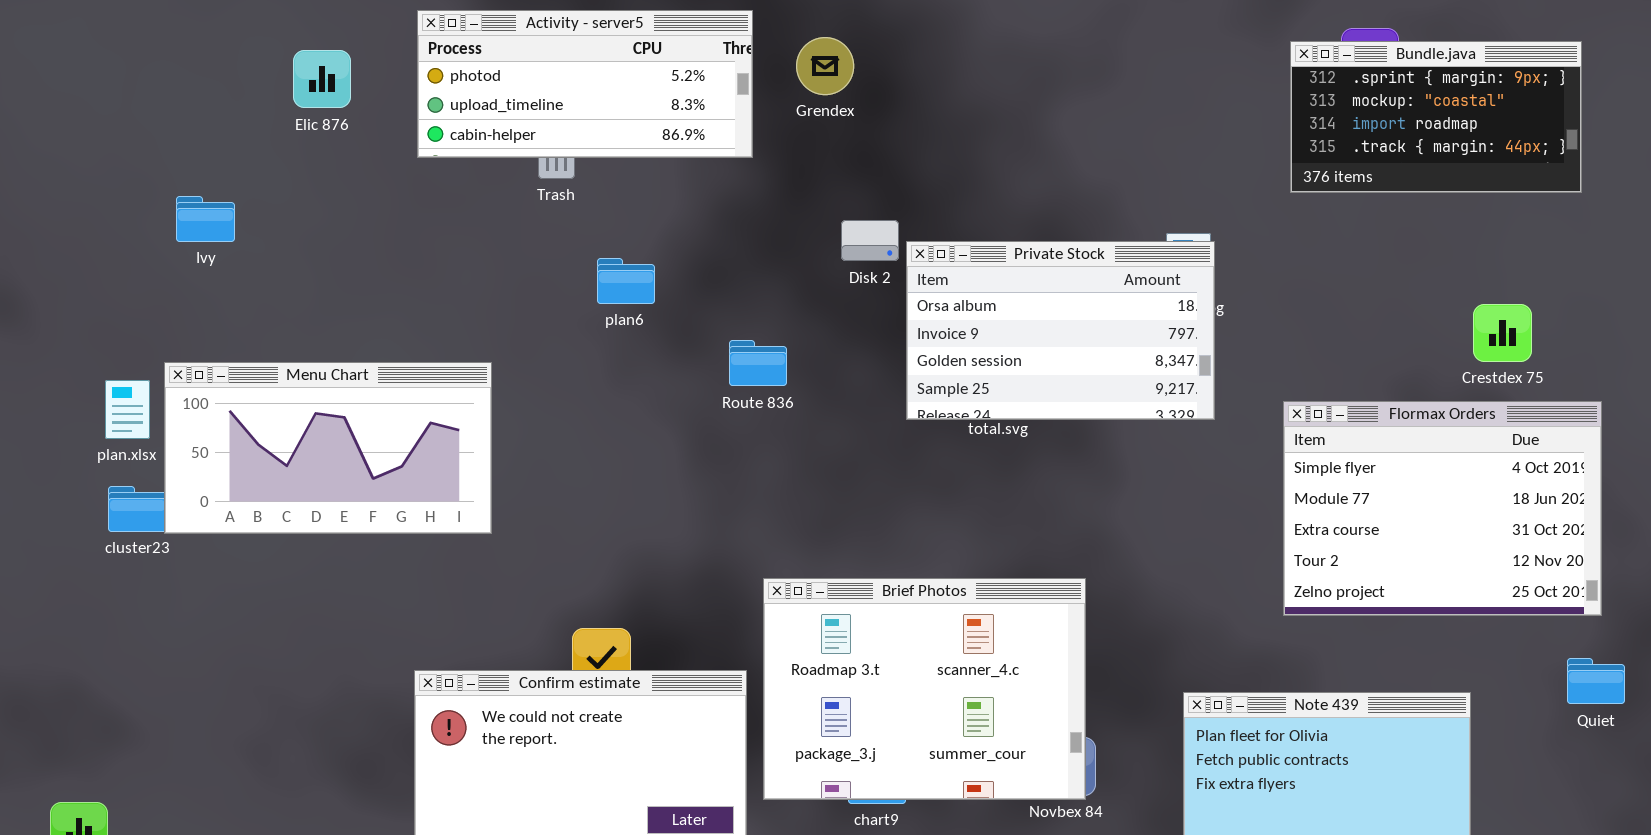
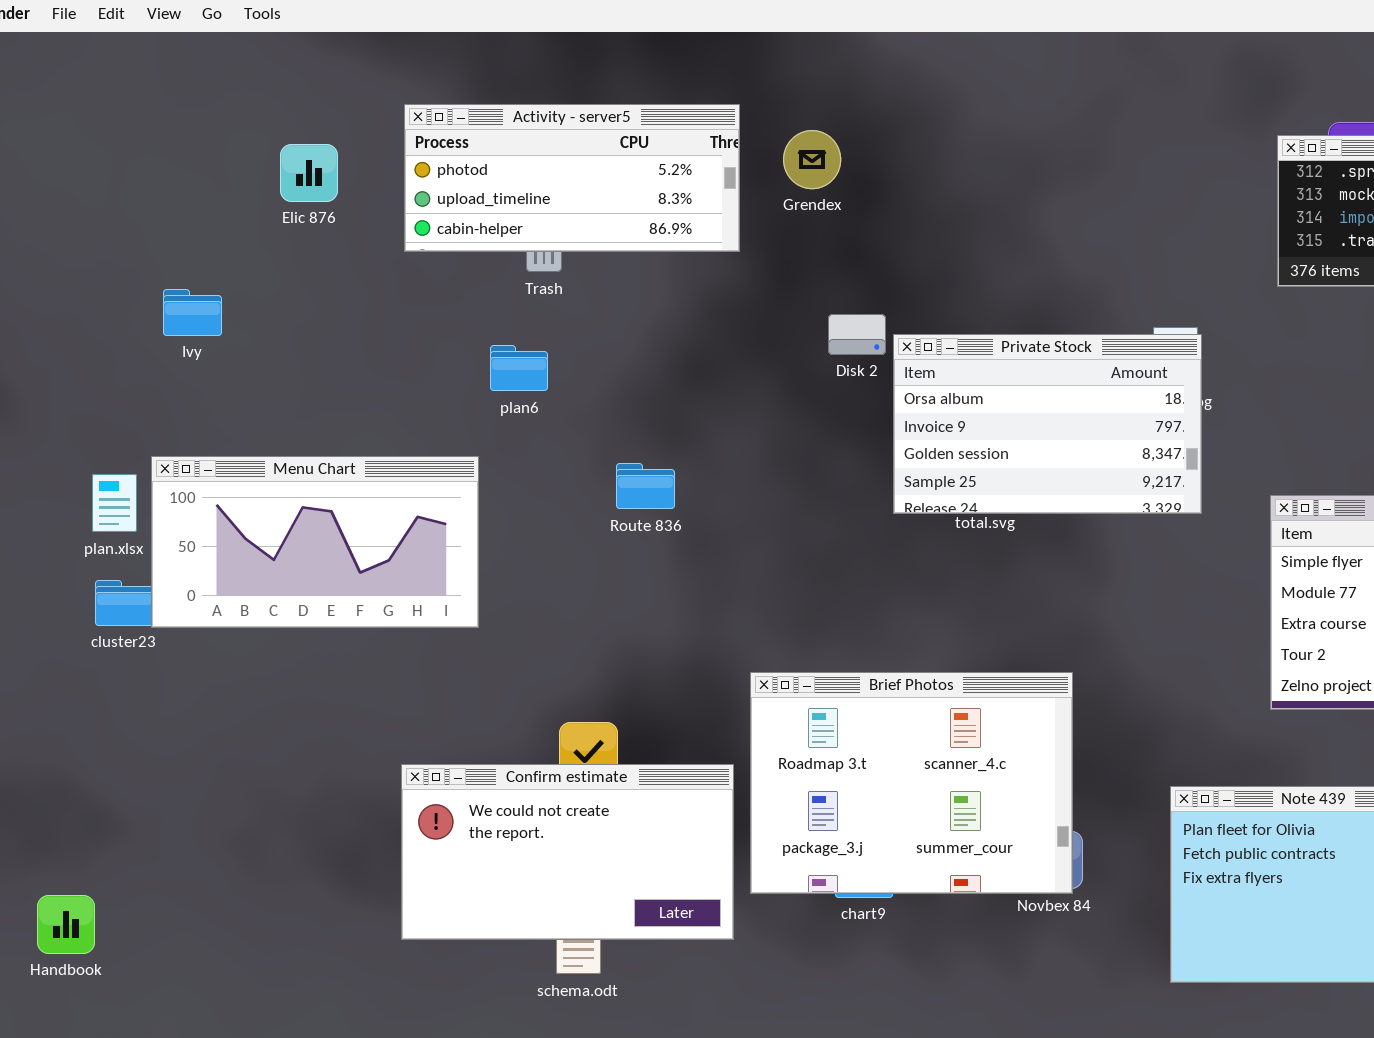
plan6: [597,258,655,304] -> [490,345,548,391], moved
Route 836: [729,340,787,386] -> [616,463,675,509], moved

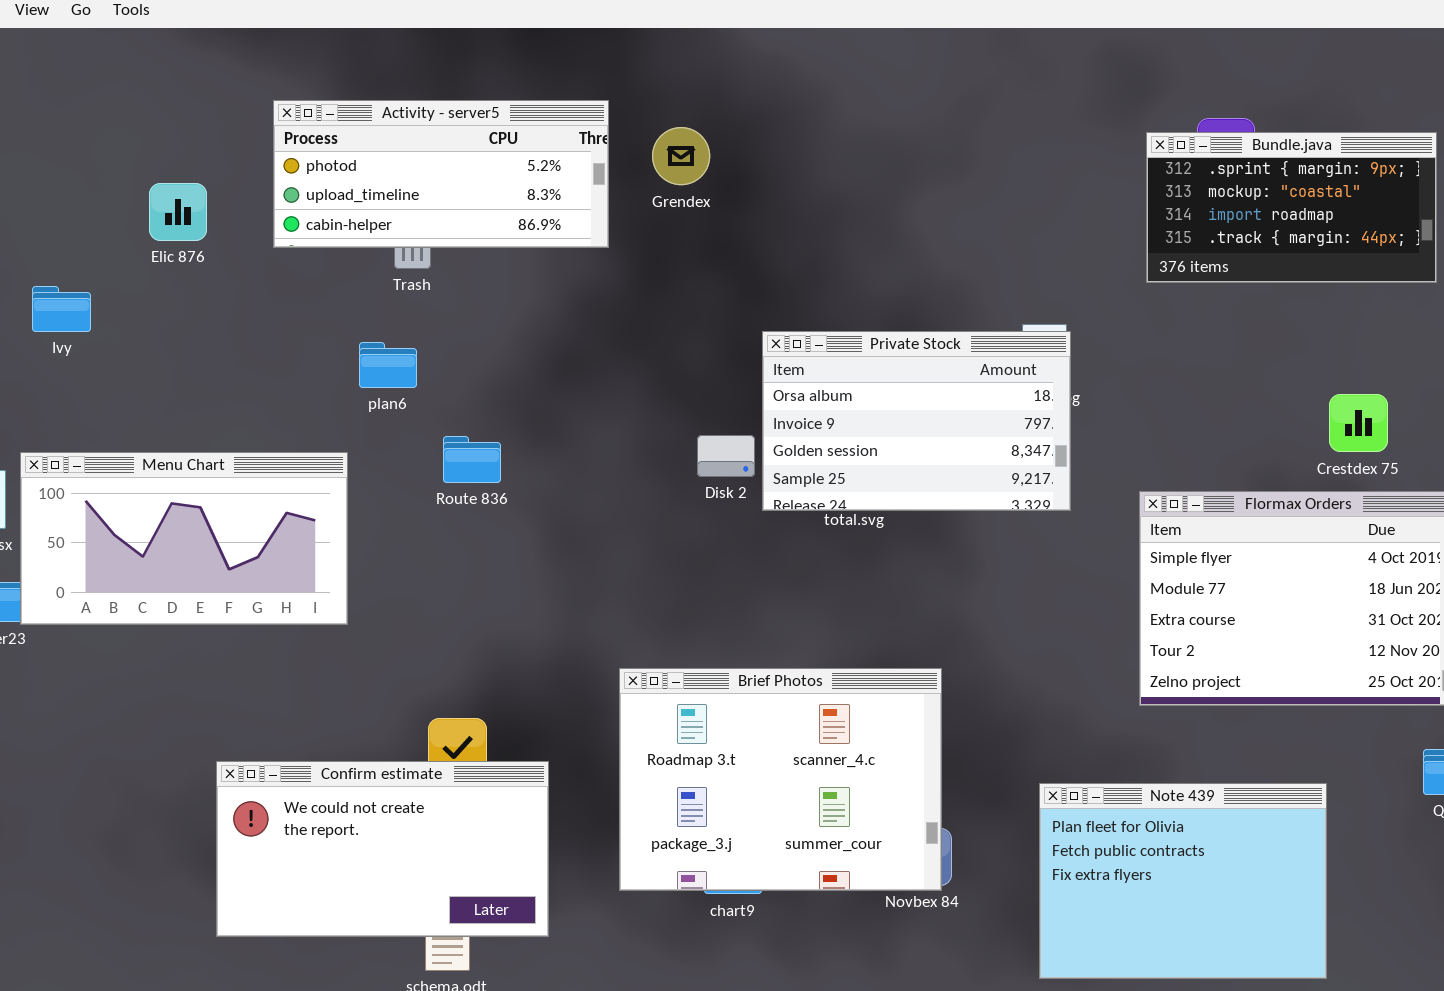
Elic 876: [280,144,338,202] -> [149,183,207,241], moved
Disk 2: [828,314,886,355] -> [697,435,755,477], moved
Route 836: [616,463,675,509] -> [443,436,501,483], moved
Confirm estimate: [401,764,734,940] -> [216,761,549,937], moved

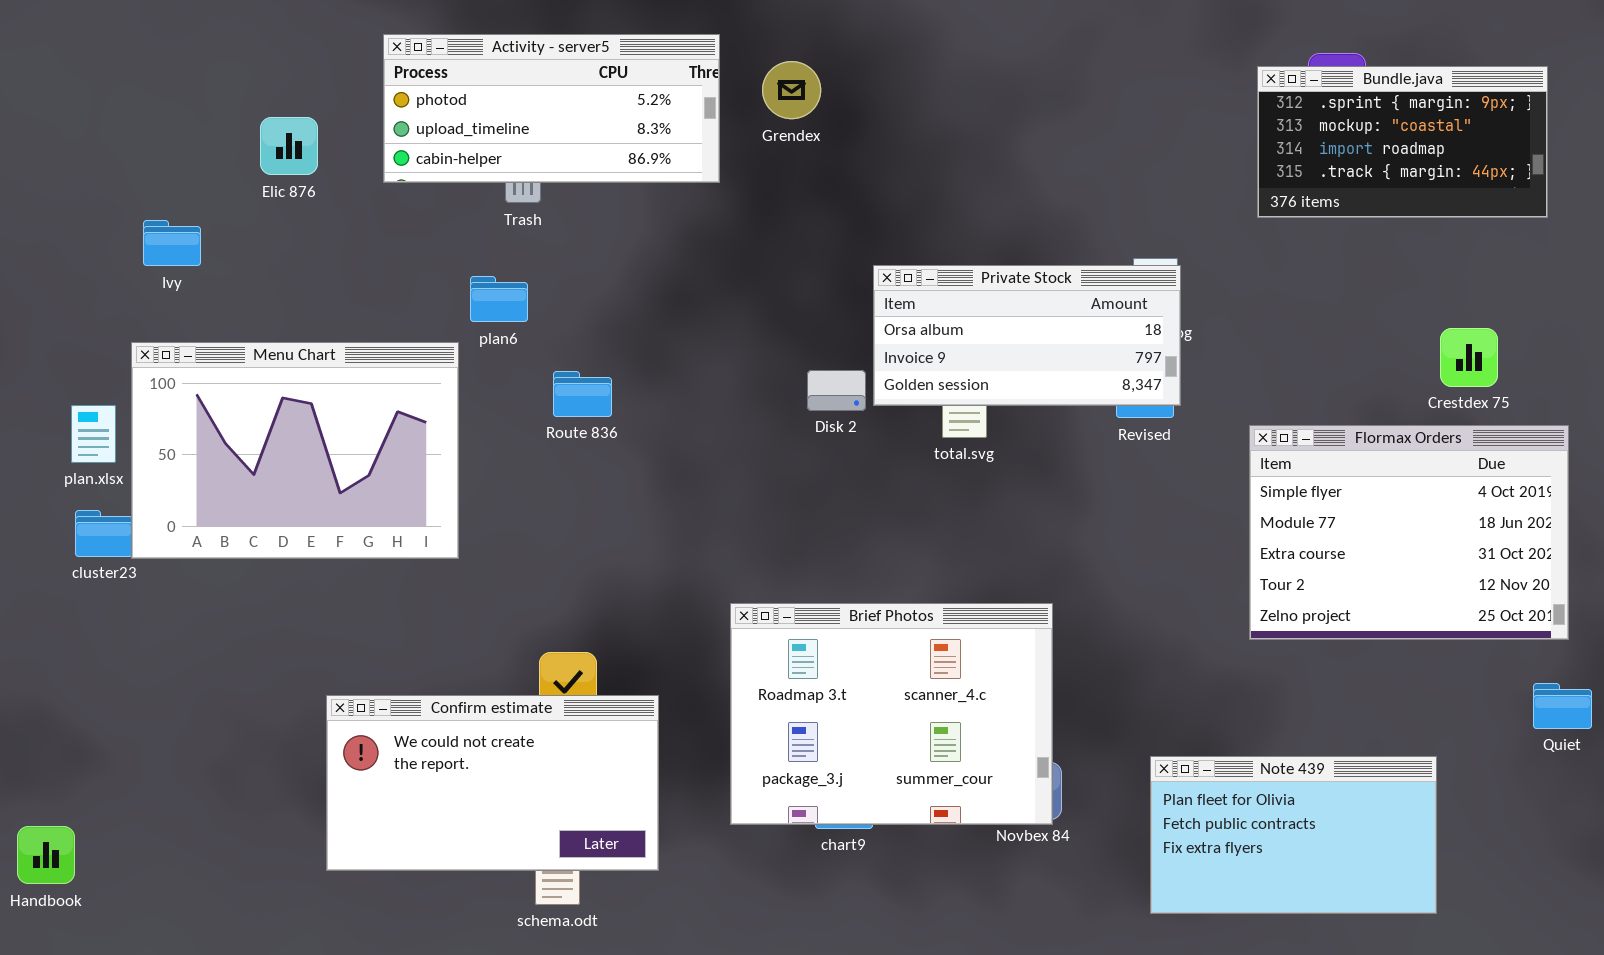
Private Stock: [762,331,1071,511] -> [873,265,1181,406], resized
Menu Chart: [20,452,348,625] -> [131,342,459,559], resized
Note 439: [1039,783,1327,979] -> [1150,756,1437,914], resized

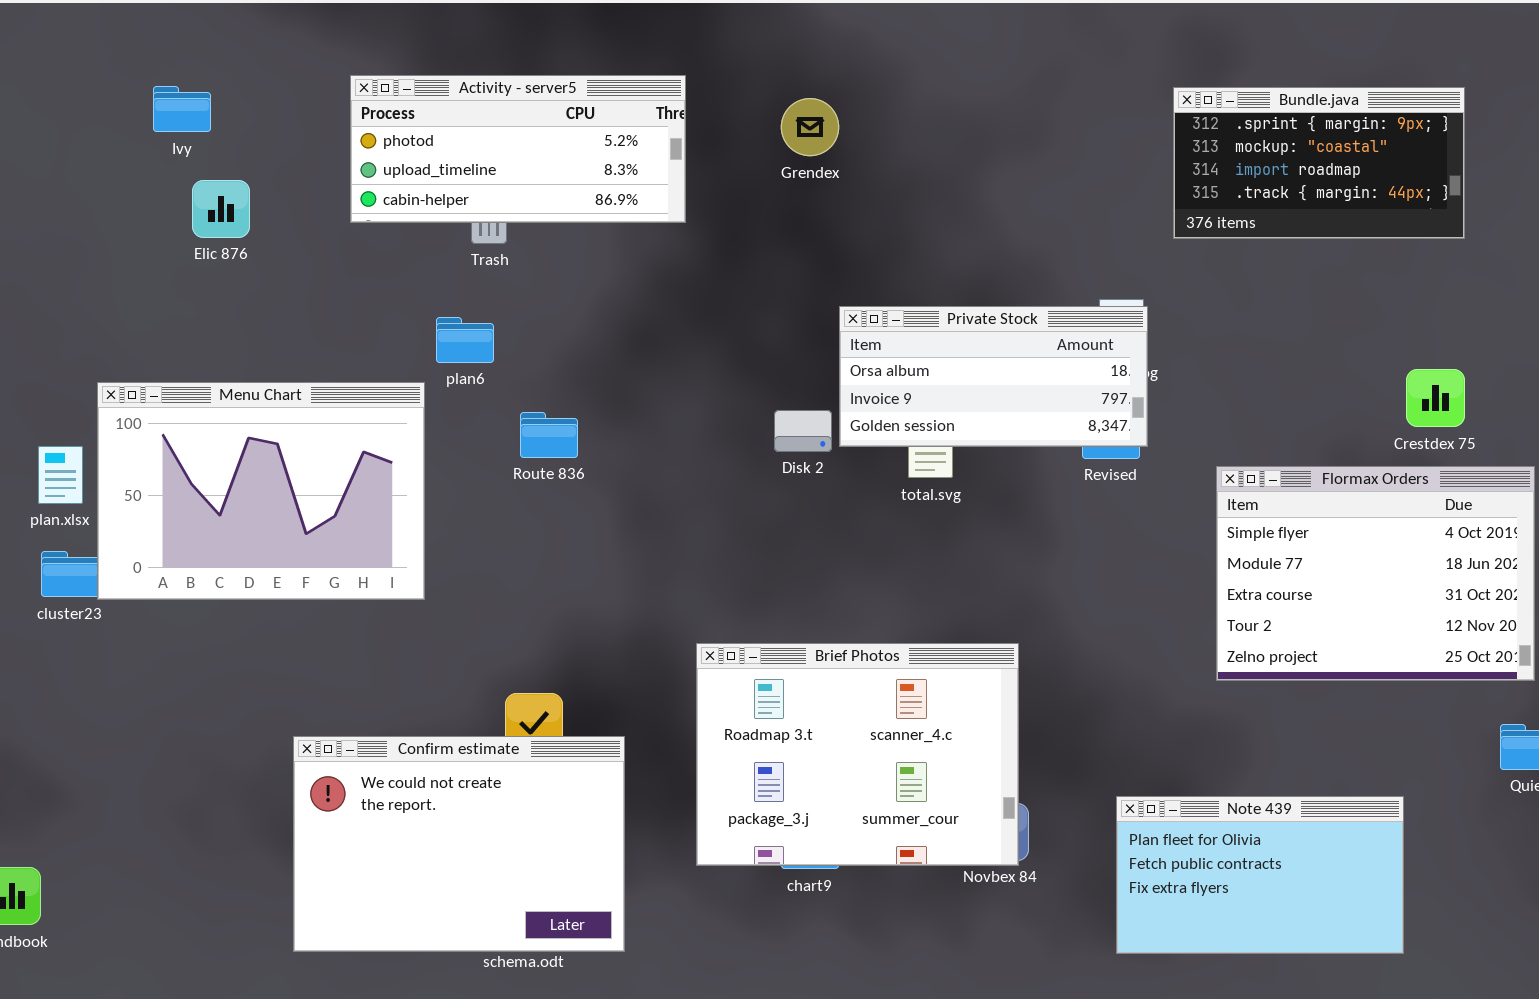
Grendex: [762,61,821,119] -> [781,98,839,156], moved
Bundle.java: [1257,66,1548,218] -> [1173,87,1465,239], moved
Elic 876: [260,117,318,175] -> [192,180,250,238], moved
Ivy: [143,220,201,266] -> [153,86,211,132], moved
Confirm estimate: [326,695,659,871] -> [293,736,625,952], resized

